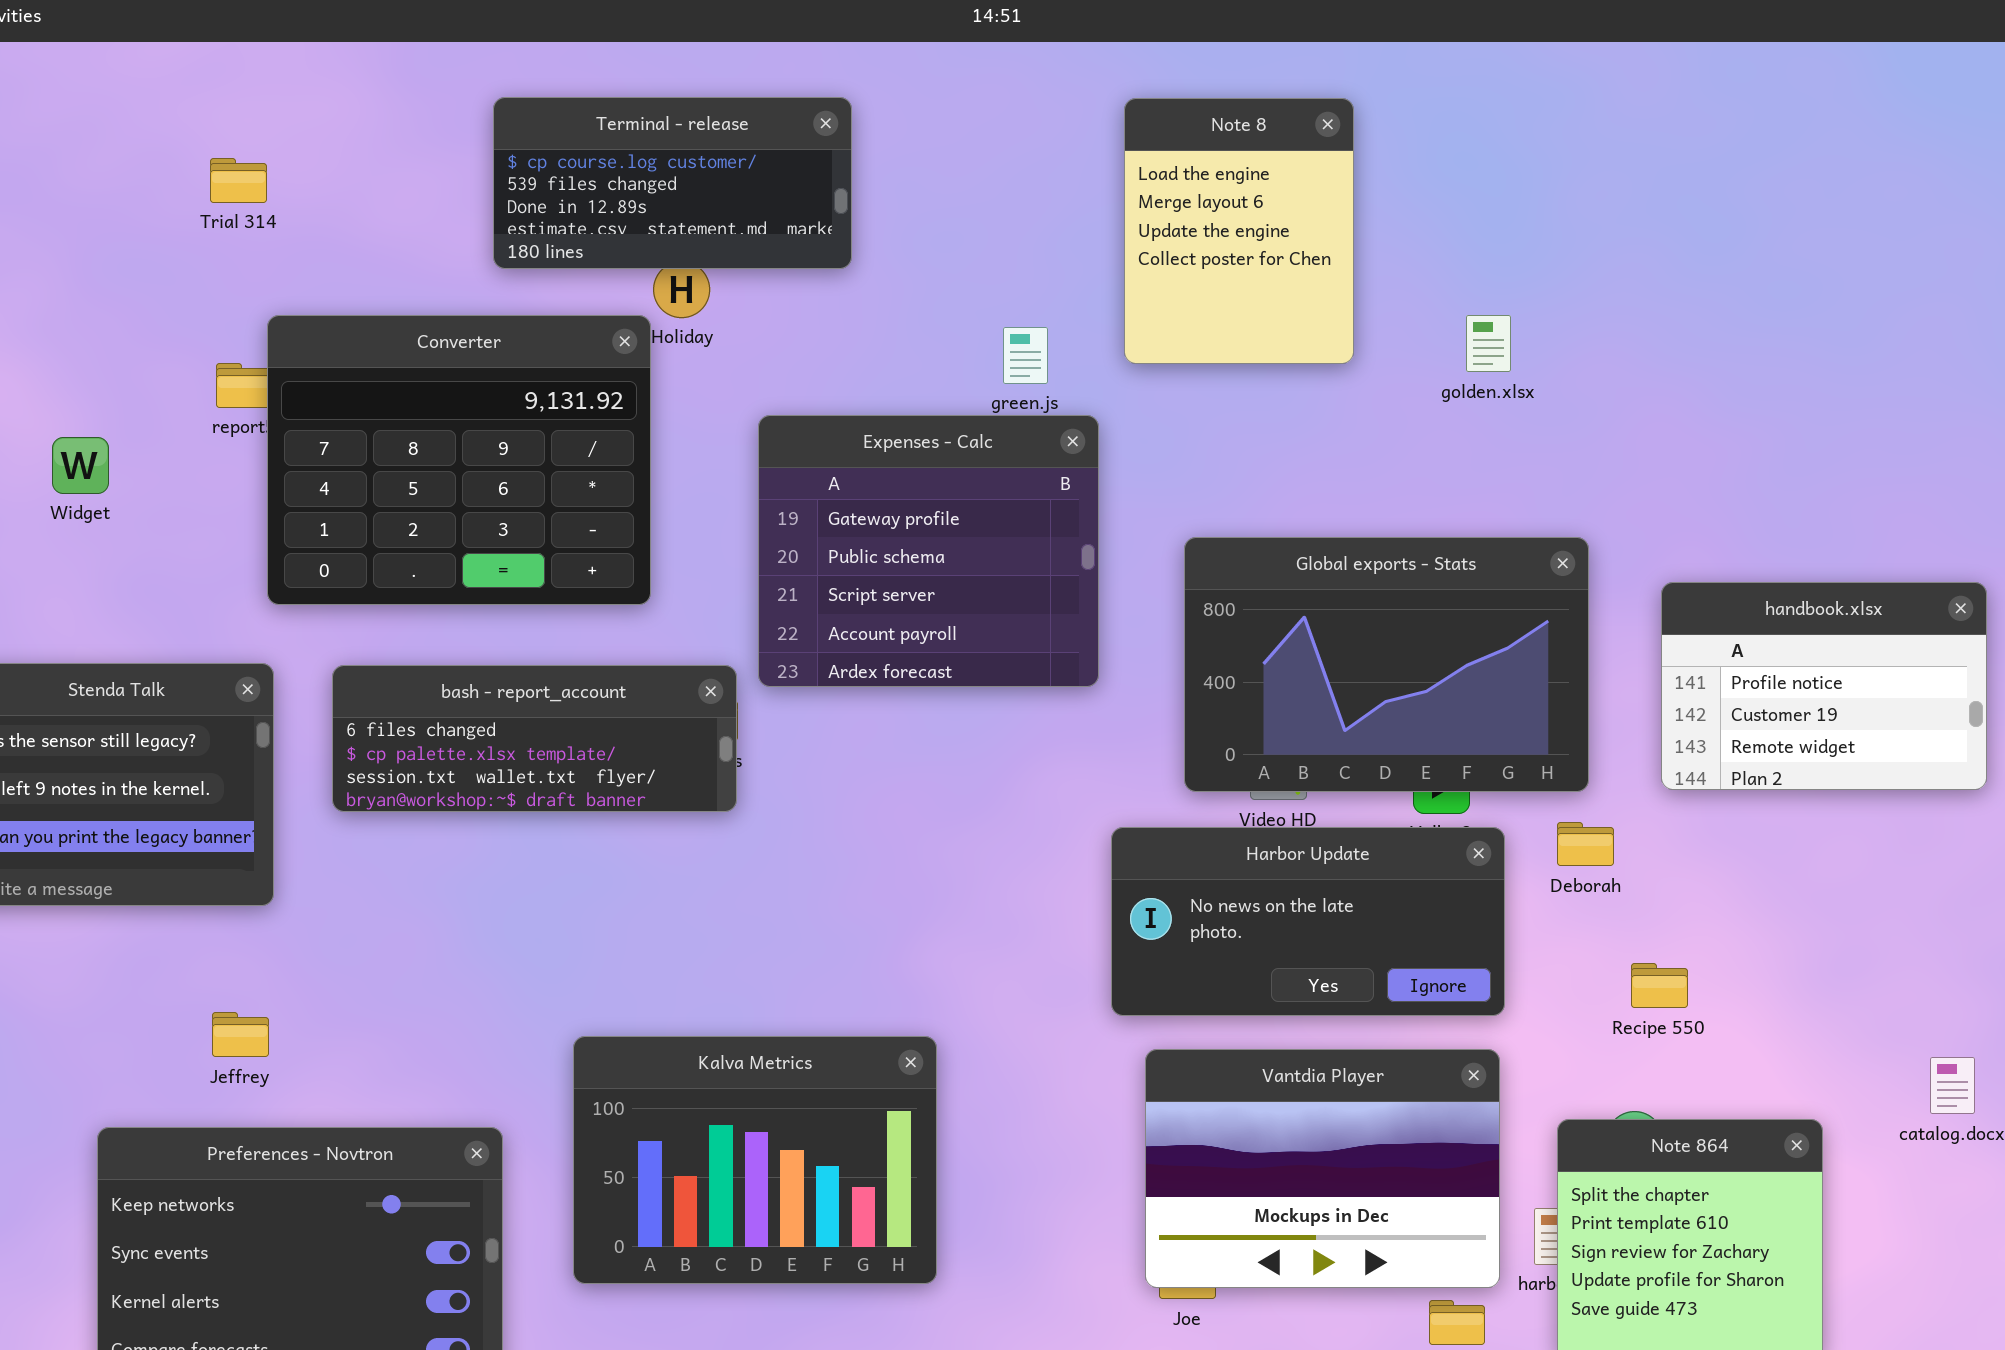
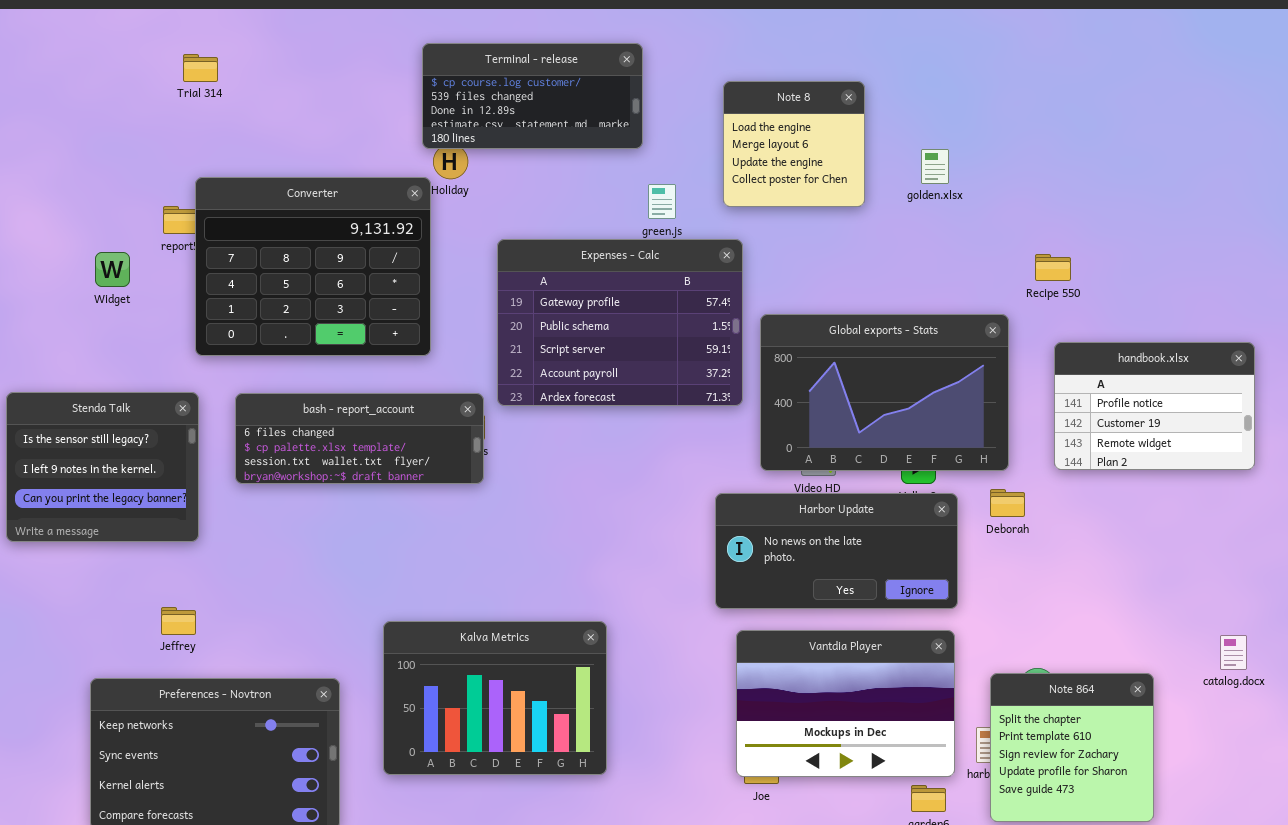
Terminal - release: [493,97,852,269] -> [422,43,643,149], moved
Note 8: [1124,98,1354,364] -> [723,81,865,207], resized
Trial 314: [210,158,267,203] -> [183,54,218,82], moved
golden.xlsx: [1466,315,1511,372] -> [921,149,949,184], moved
Expenses - Calc: [758,415,1099,687] -> [497,239,743,406], resized
Widget: [52,437,109,494] -> [95,252,130,287], moved
Recipe 550: [1631,963,1688,1008] -> [1035,254,1071,281], moved

